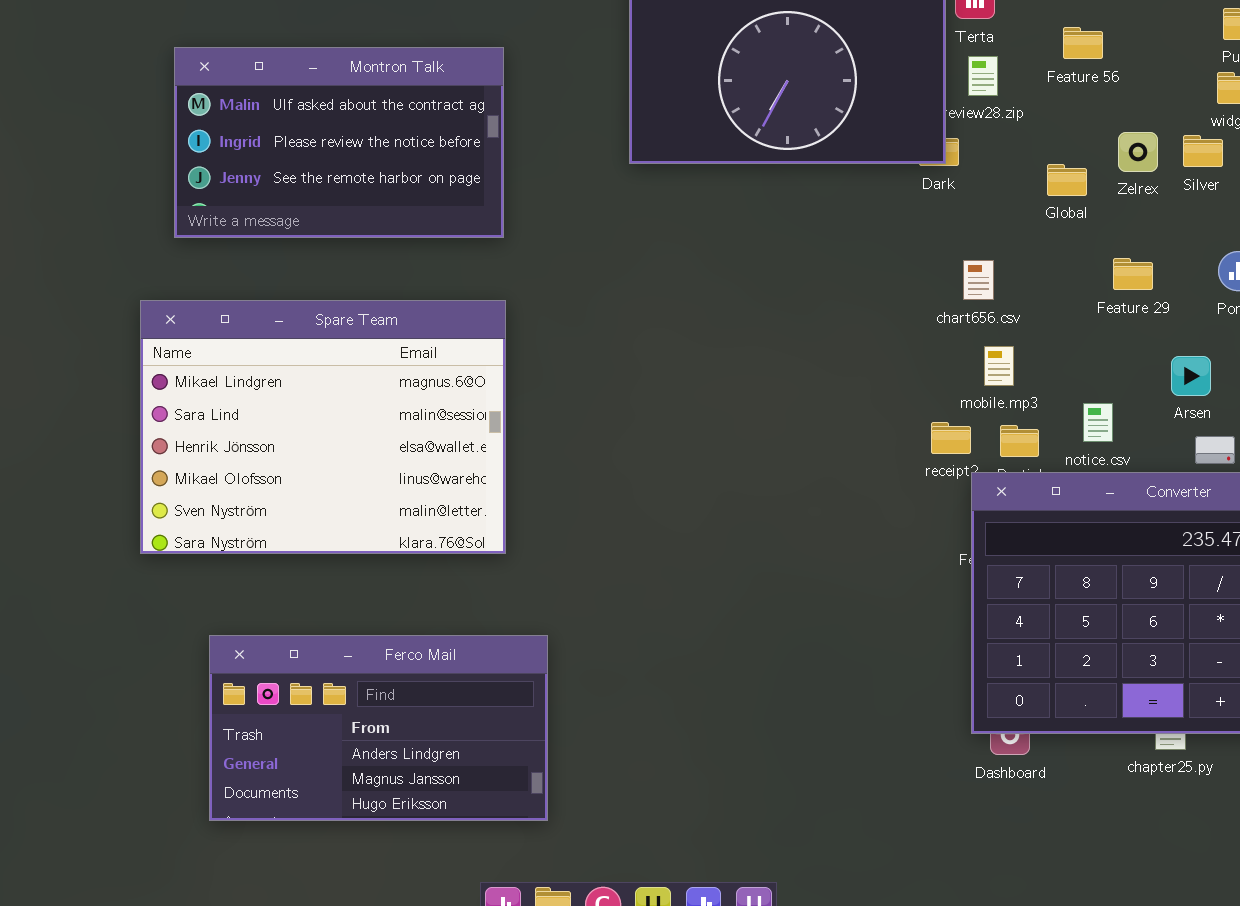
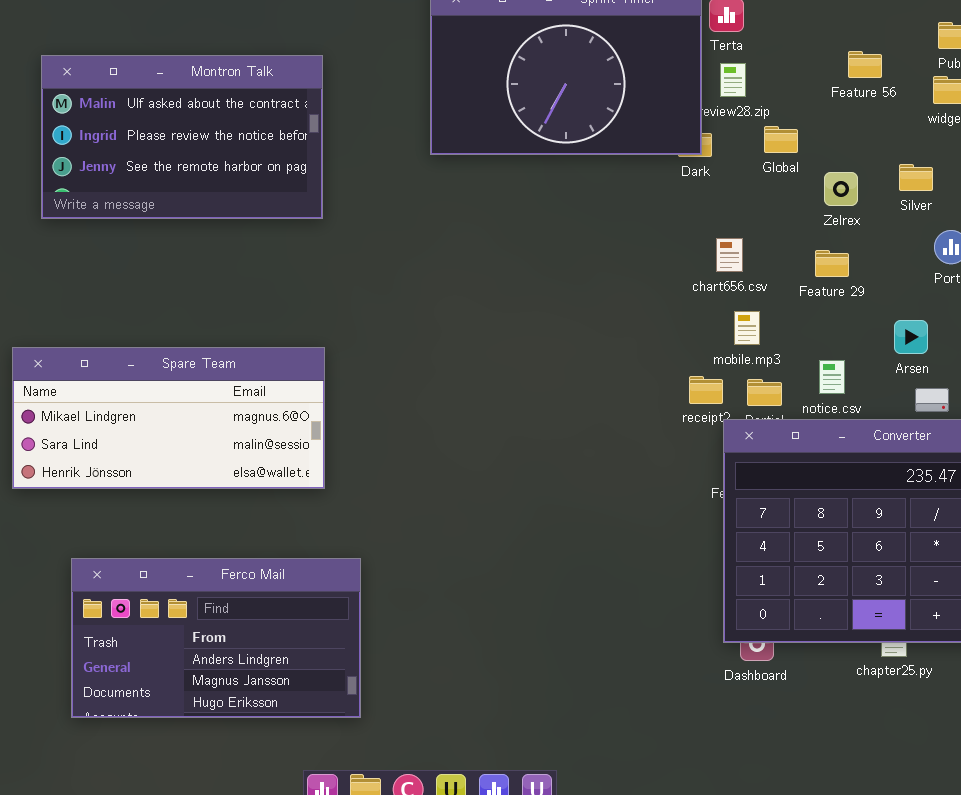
Feature 56: [1063,27,1103,59] -> [848,51,882,78], moved
Zelrex: [1118,132,1158,172] -> [824,172,858,206], moved
Silver: [1183,135,1223,167] -> [899,164,933,191], moved
Global: [1047,164,1087,196] -> [764,126,798,153], moved
Feature 29: [1113,258,1153,290] -> [815,250,849,277], moved
Spare Team: [140,300,506,554] -> [12,347,325,489], resized

